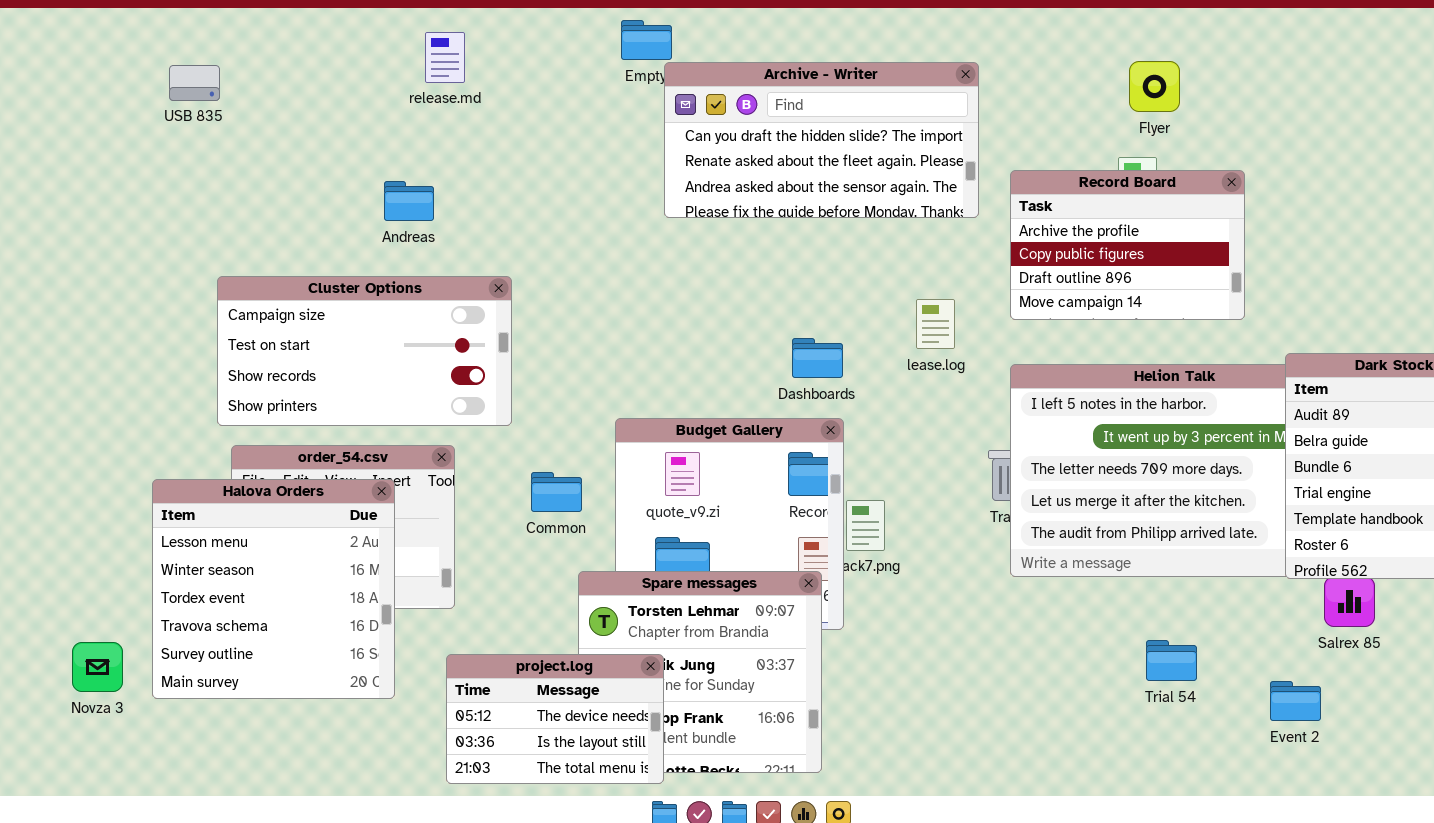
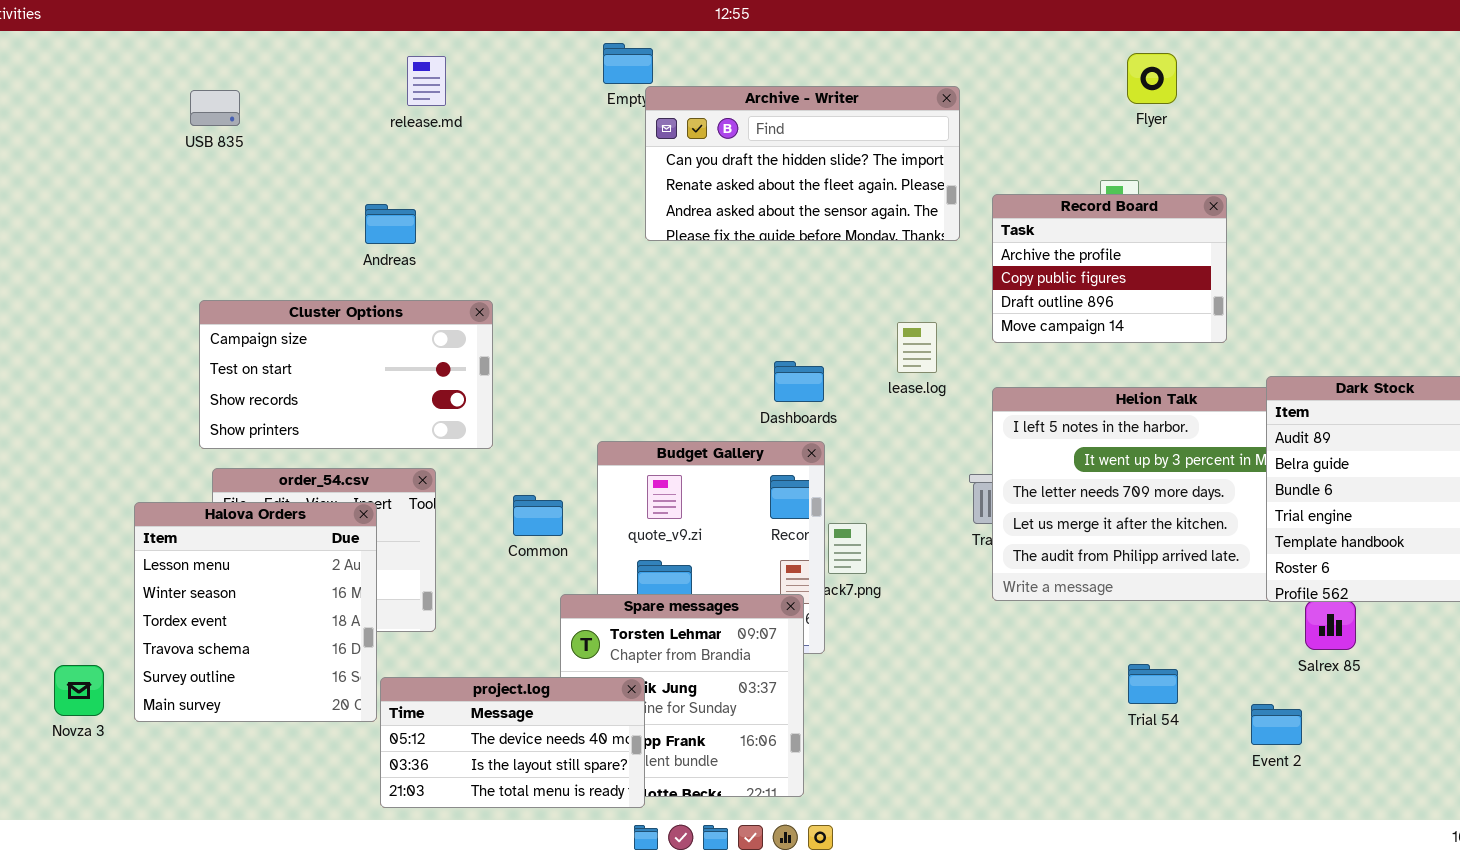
Flyer: [1129,61,1180,112] -> [1127,53,1177,104], moved
USB 835: [169,65,220,101] -> [190,90,240,126], moved
project.log: [446,654,664,784] -> [380,677,645,808], resized

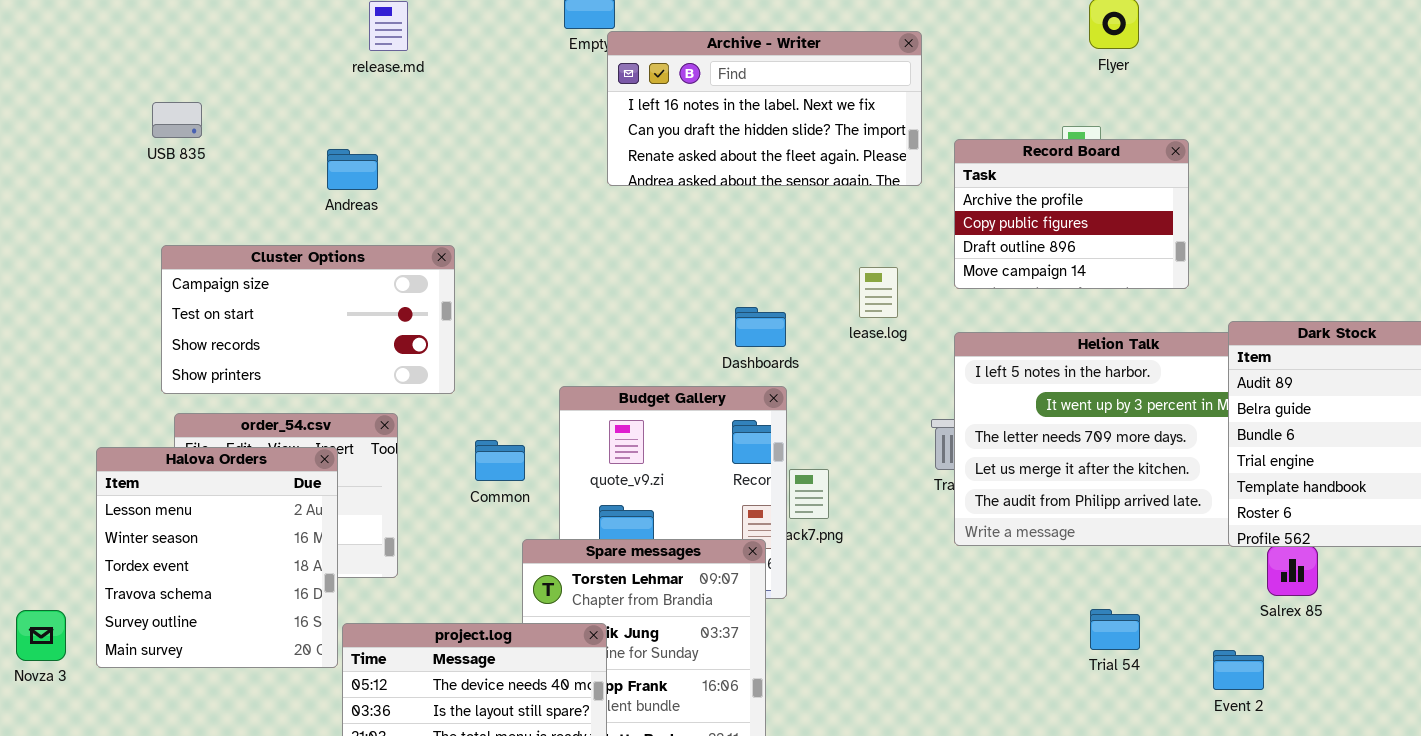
Archive - Writer: [645,86,960,241] -> [607,31,922,186], scrolled up 1 row
USB 835: [190,90,240,126] -> [152,102,202,138], moved

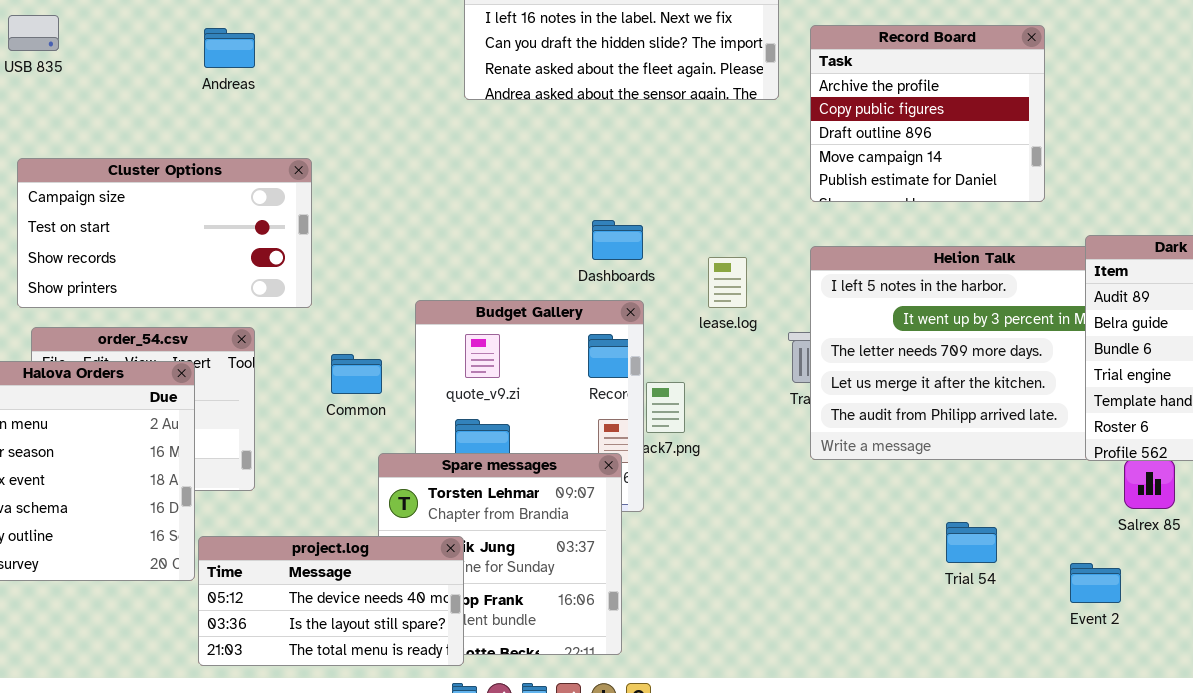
Record Board: [954,139,1189,289] -> [810,25,1045,202], resized
Andreas: [327,149,378,190] -> [204,28,255,68], moved
lease.log: [859,267,898,318] -> [708,257,747,308], moved

